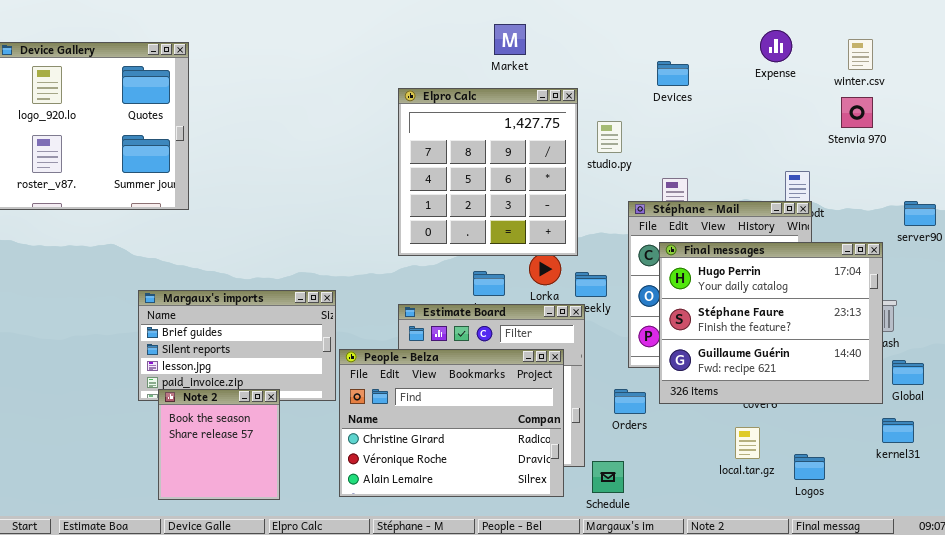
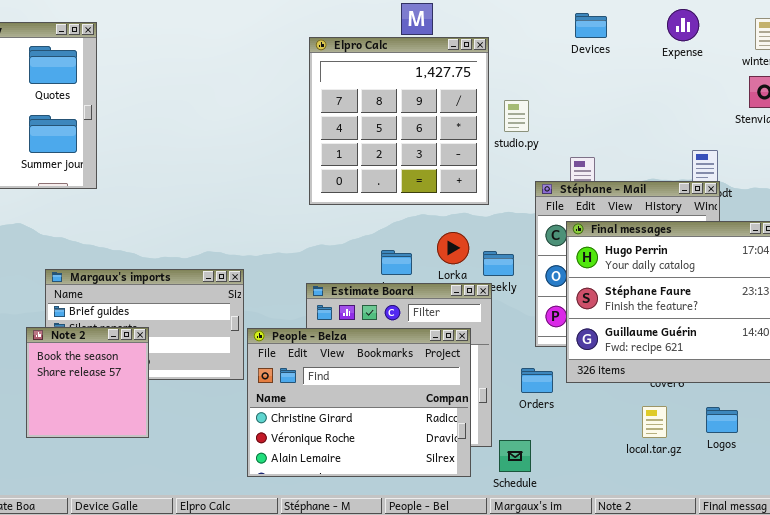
Devices: [657,61,689,86] -> [575,13,607,38], moved
Elpro Calc: [398,88,578,256] -> [309,37,489,205], moved
Note 2: [158,389,280,500] -> [26,327,149,438], moved
Logos: [794,454,825,480] -> [706,407,738,433], moved

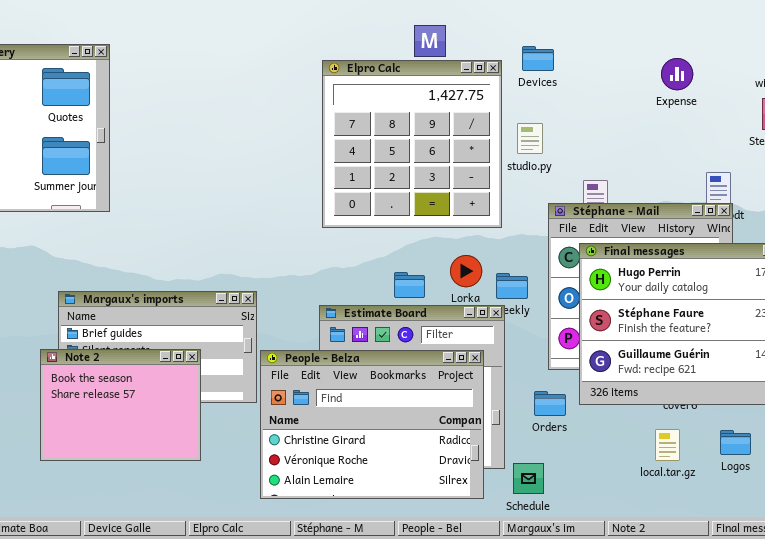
Expense: [667,9,699,41] -> [661,58,693,90], moved
Devices: [575,13,607,38] -> [522,46,554,71], moved
Note 2: [26,327,149,438] -> [40,349,201,461], resized

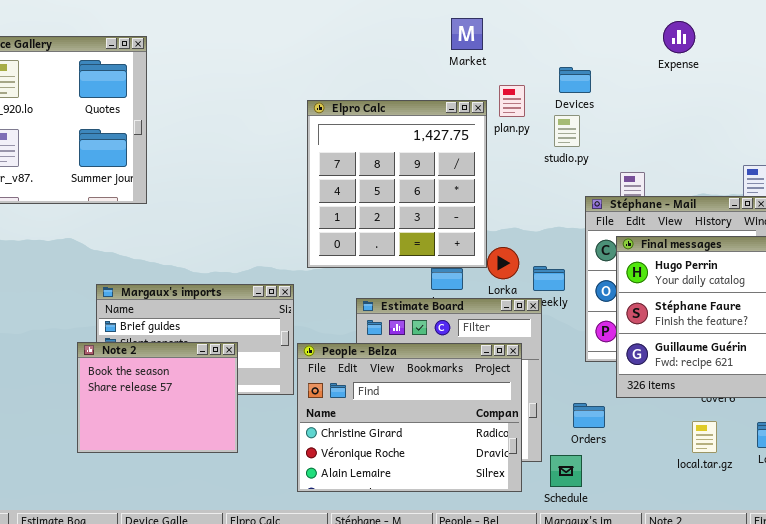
Devices: [522,46,554,71] -> [559,67,591,93], moved
Expense: [661,58,693,90] -> [663,21,695,53], moved
Elpro Calc: [322,60,502,228] -> [307,100,487,268], moved
Orders: [534,391,566,416] -> [573,403,605,428], moved

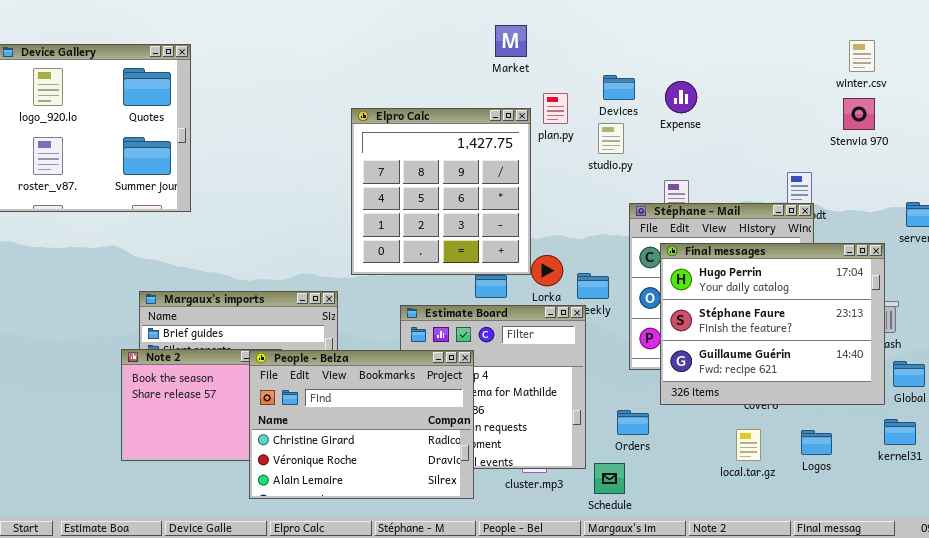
Expense: [663,21,695,53] -> [665,81,697,113], moved
People - Belza: [297,343,522,492] -> [249,350,474,499], moved

